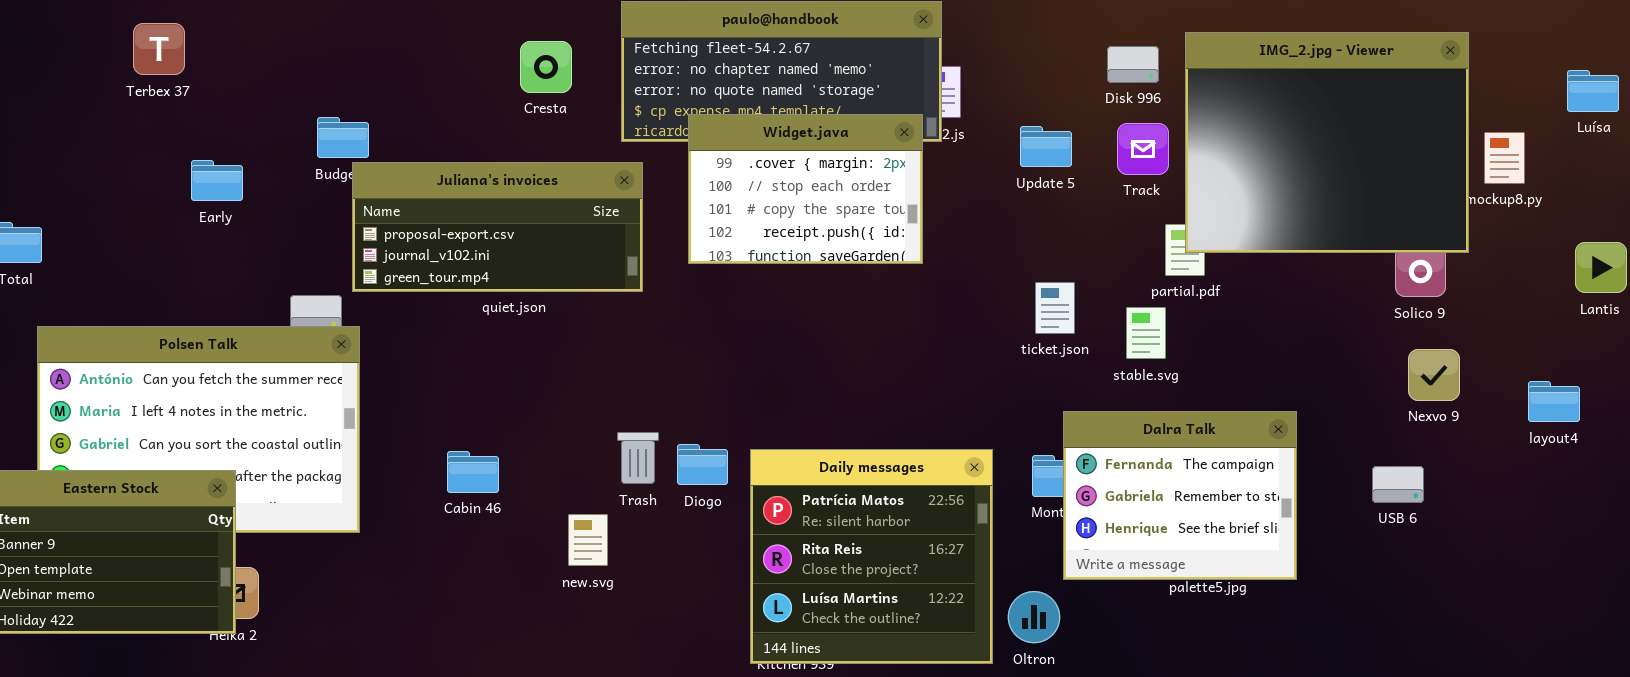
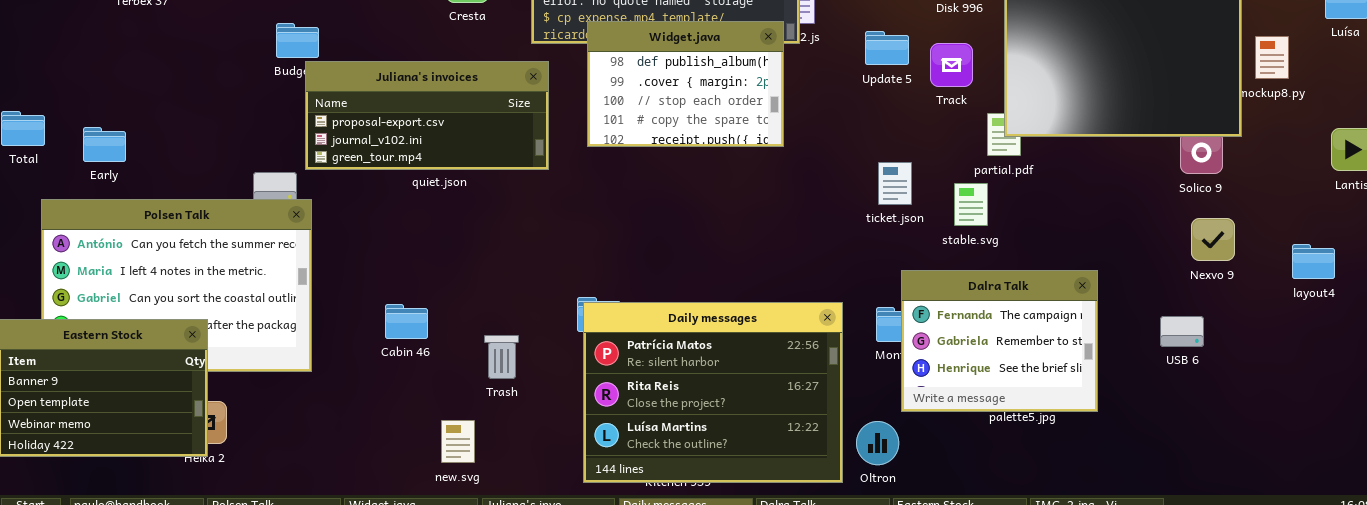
Widget.java: [688,114,923,264] -> [587,21,784,147], scrolled up 1 row
Track: [1117,123,1169,175] -> [930,43,973,87], moved
Early: [191,160,243,201] -> [83,127,126,162], moved
Trash: [617,432,659,484] -> [484,335,519,379], moved
Daily messages: [750,449,993,664] -> [583,302,843,483], resized
new.svg: [568,514,608,566] -> [441,420,475,463], moved

